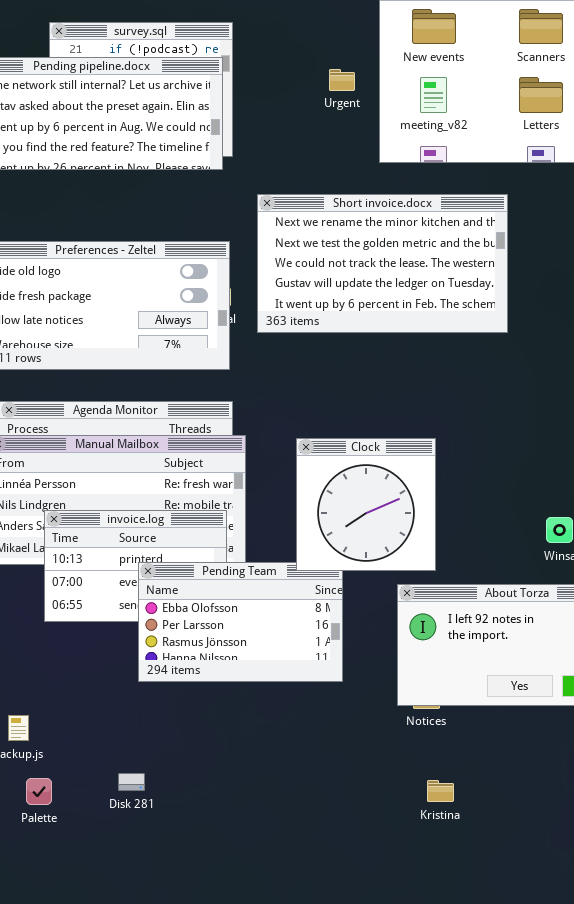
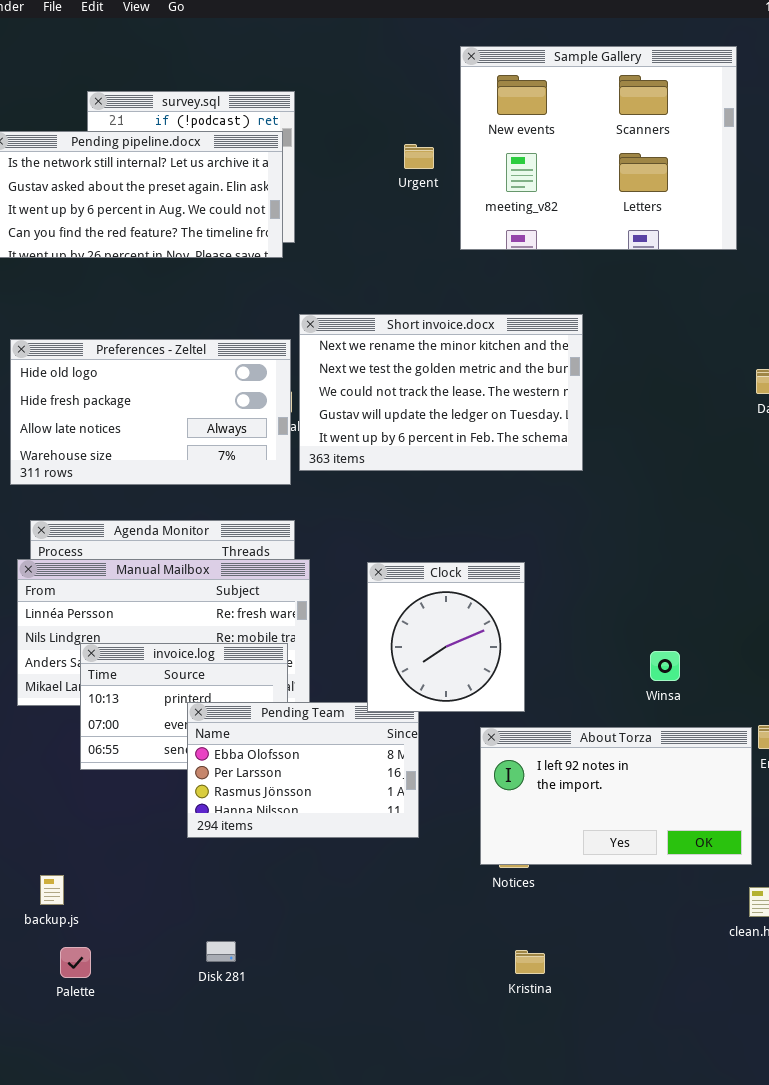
Short invoice.docx: [257,194,508,333] -> [299,314,583,471], moved
Disk 281: [118,773,145,791] -> [206,941,236,962], moved

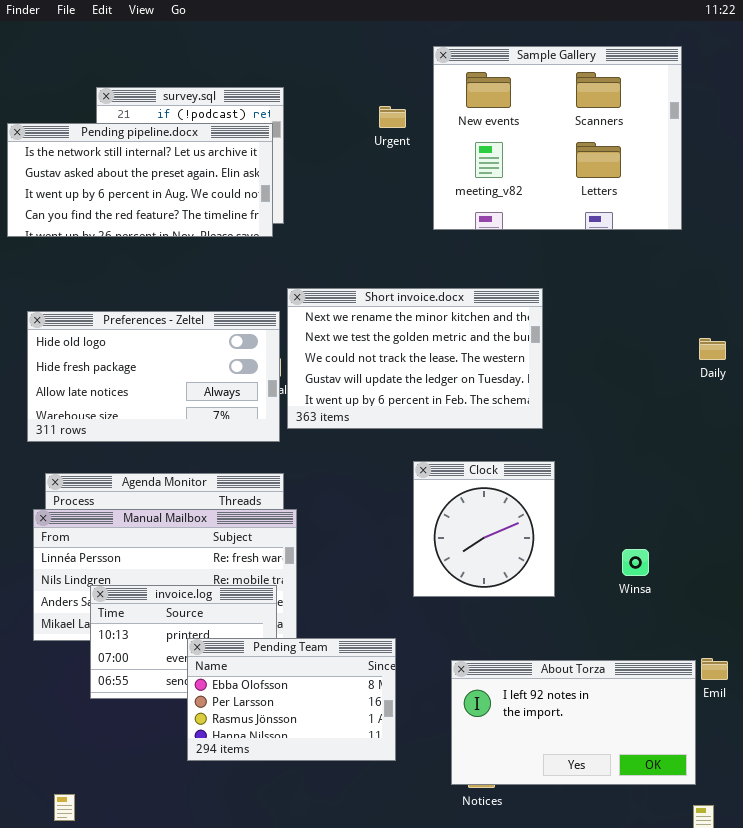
Urgent: [404,144,434,169] -> [379,106,406,128], moved
Clock: [367,562,525,712] -> [413,461,555,597], moved
Winsa: [650,651,680,681] -> [622,549,649,576], moved

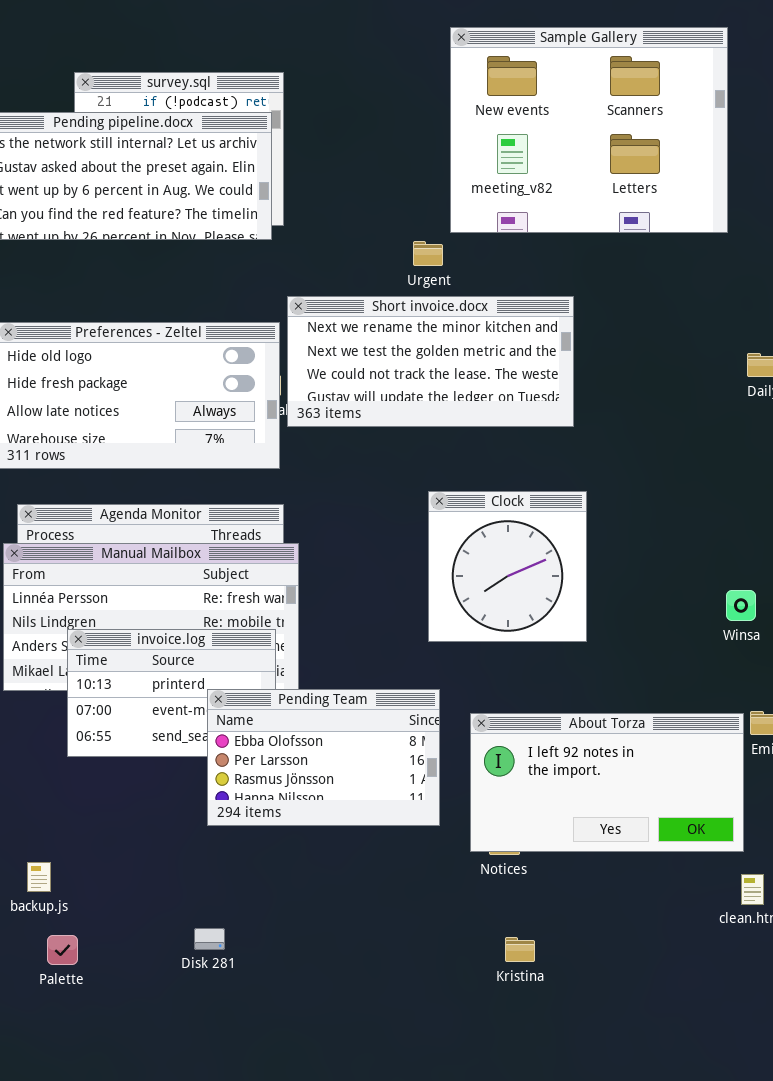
Urgent: [379,106,406,128] -> [413,241,443,266], moved
Short invoice.docx: [287,288,543,429] -> [287,296,574,427], resized
Winsa: [622,549,649,576] -> [726,590,756,621], moved
Pending Team: [187,638,396,761] -> [207,689,440,826], moved

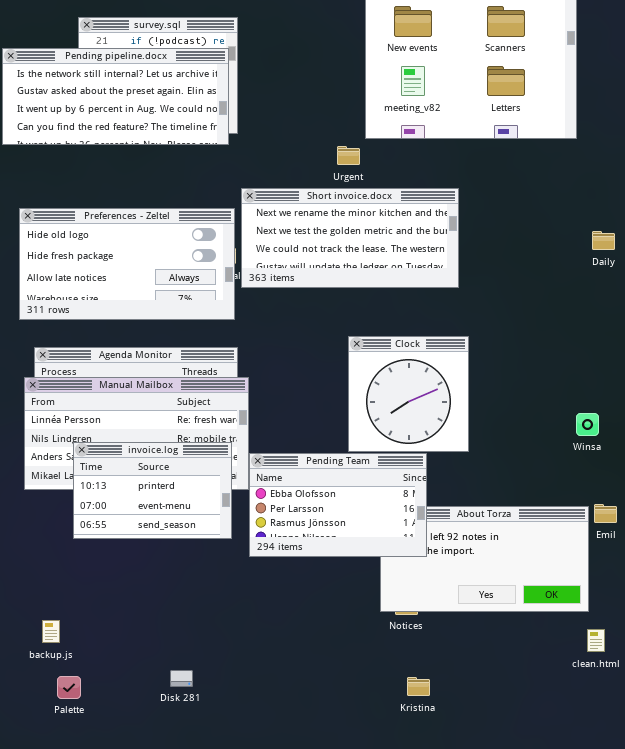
Pending Team: [207,689,440,826] -> [249,453,427,557], moved

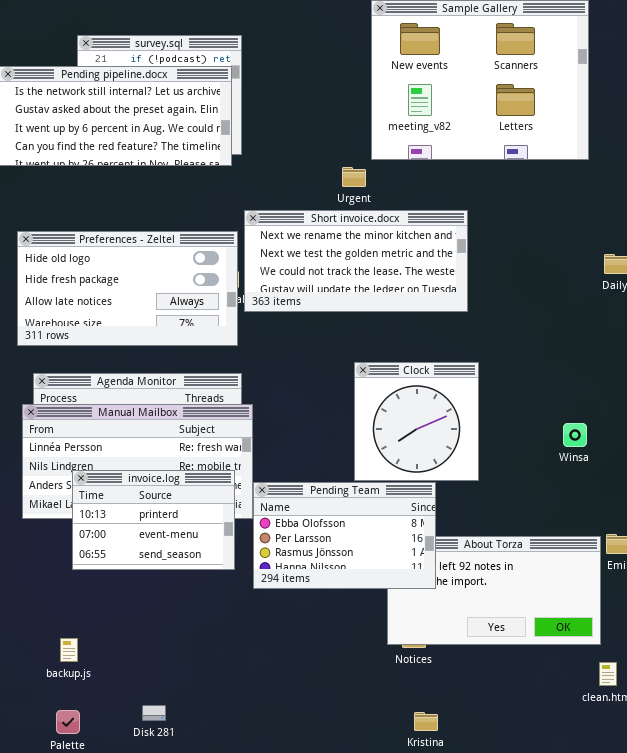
Winsa: [576,413,599,436] -> [563,423,587,447], moved
backup.js: [42,620,60,643] -> [60,638,78,662], moved
Disk 281: [170,670,193,687] -> [142,705,166,721], moved

